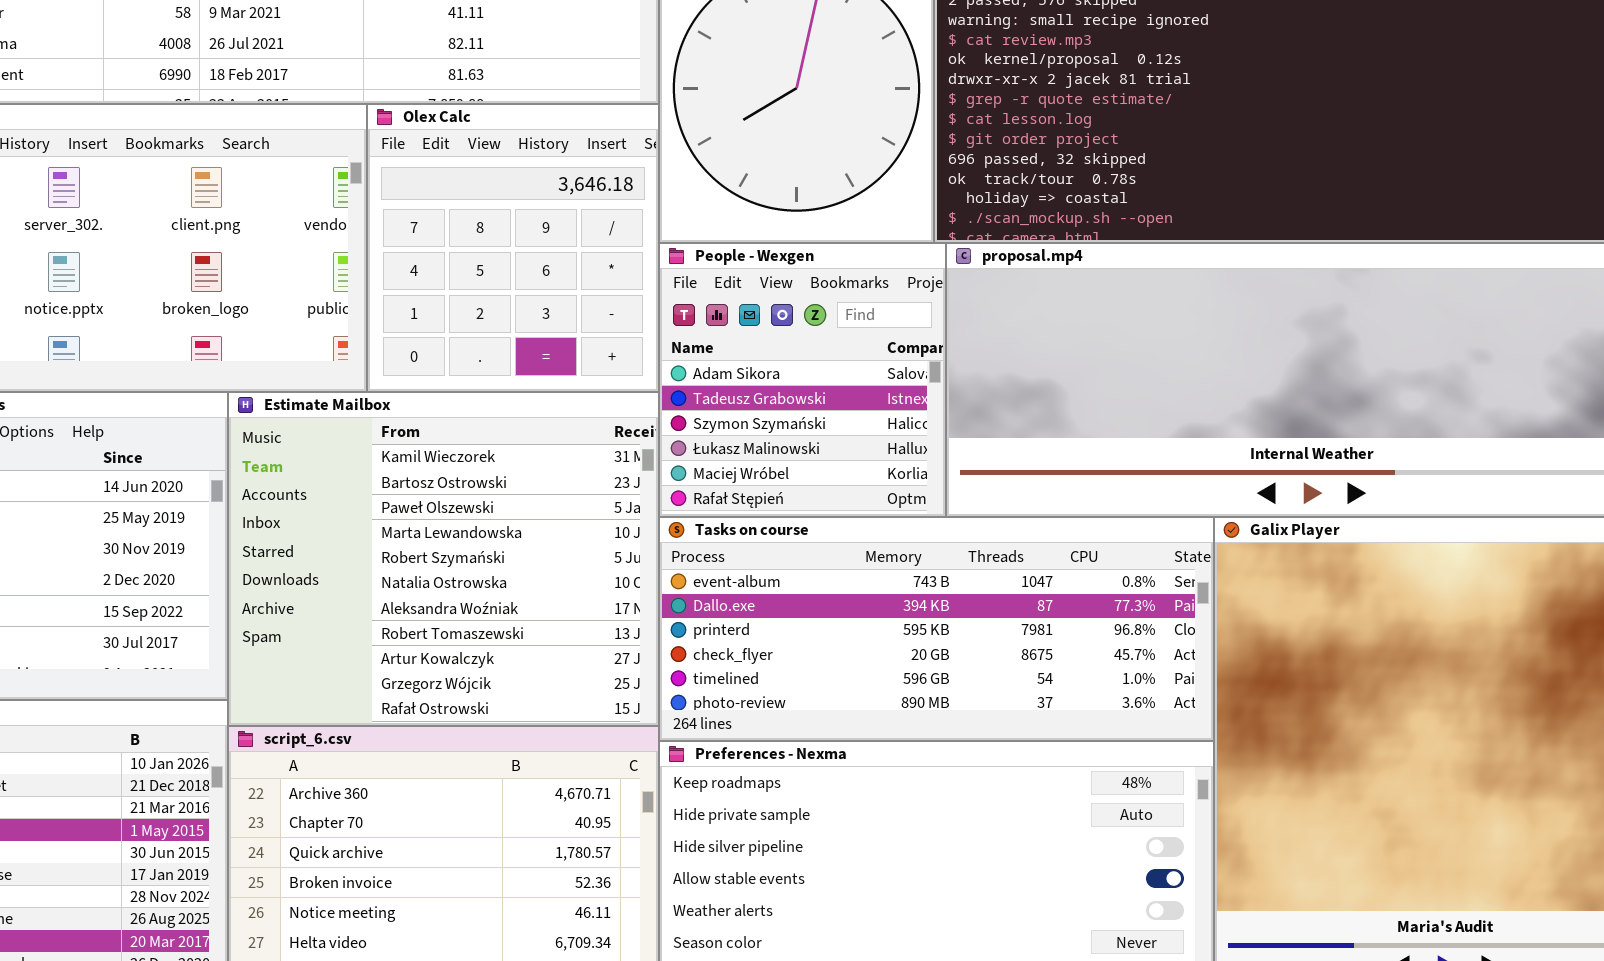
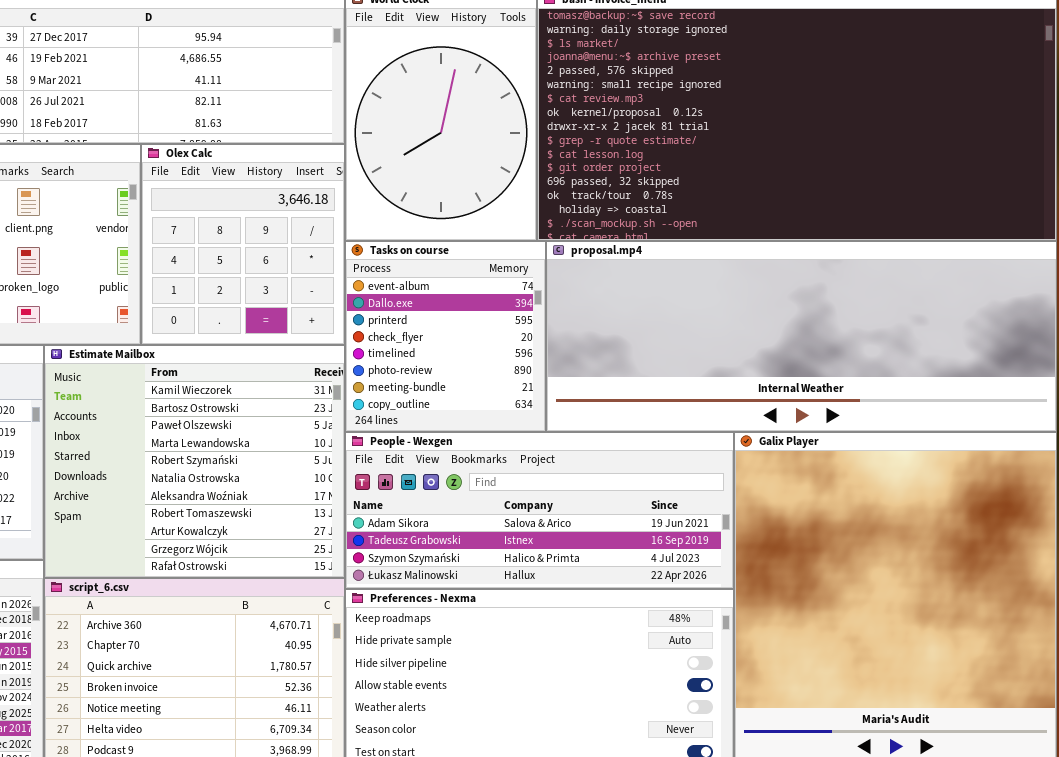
People - Wexgen: [659,243,946,517] -> [345,432,734,589], moved, resized
Tasks on course: [659,517,1214,741] -> [345,241,546,432], moved, resized

